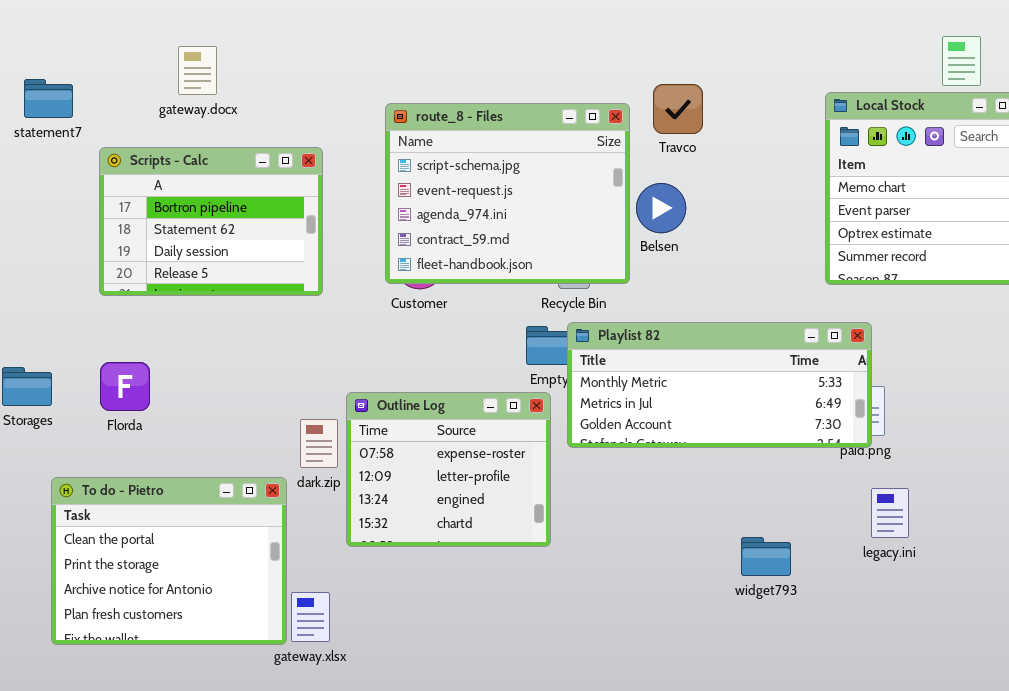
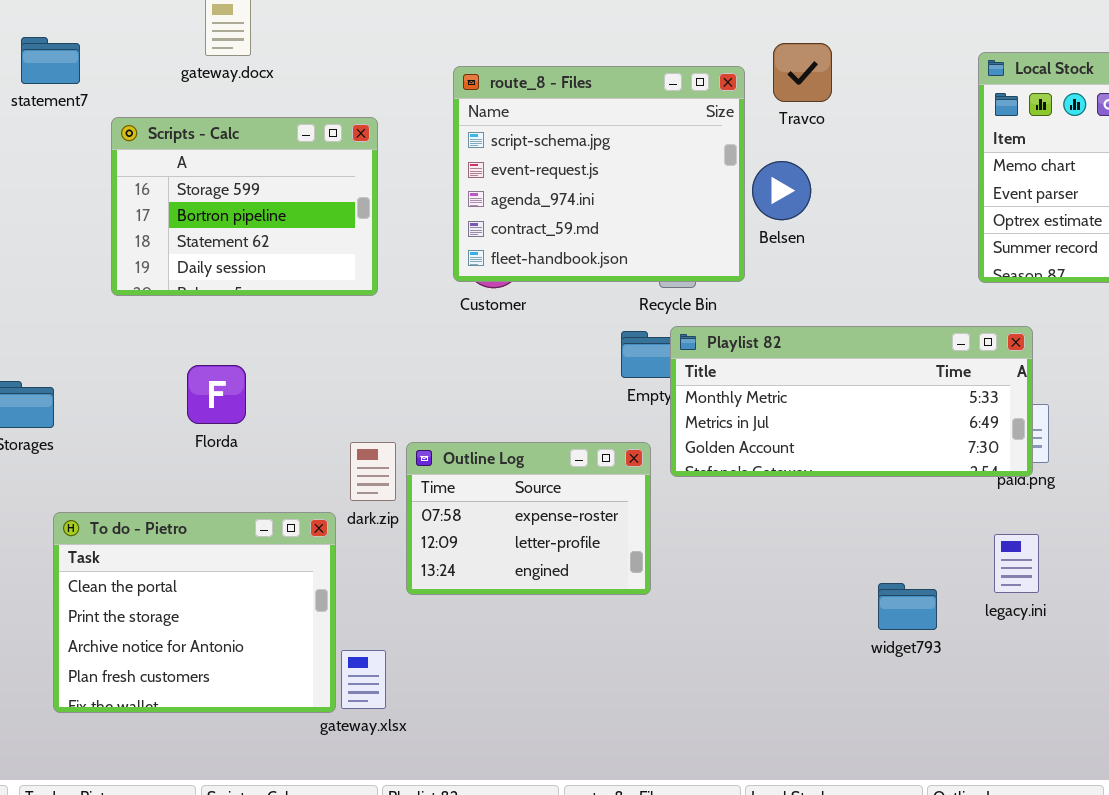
Scripts - Calc: [99,147,323,296] -> [111,117,378,296], scrolled up 1 row
Florda: [100,362,150,411] -> [187,365,246,424], moved
Outline Log: [346,392,551,547] -> [406,442,651,595], resized
legacy.ini: [871,488,909,538] -> [994,534,1039,593], moved

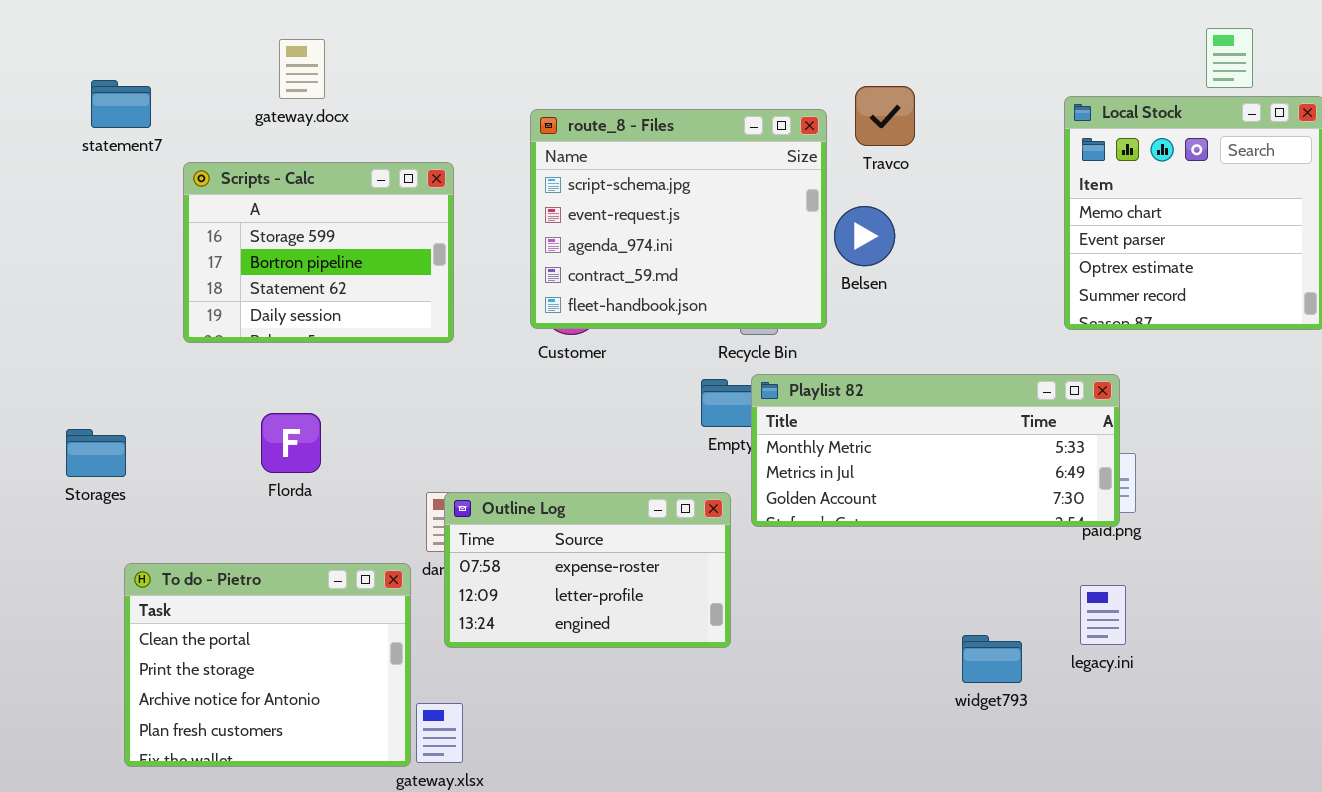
Outline Log: [406,442,651,595] -> [444,492,731,648], resized

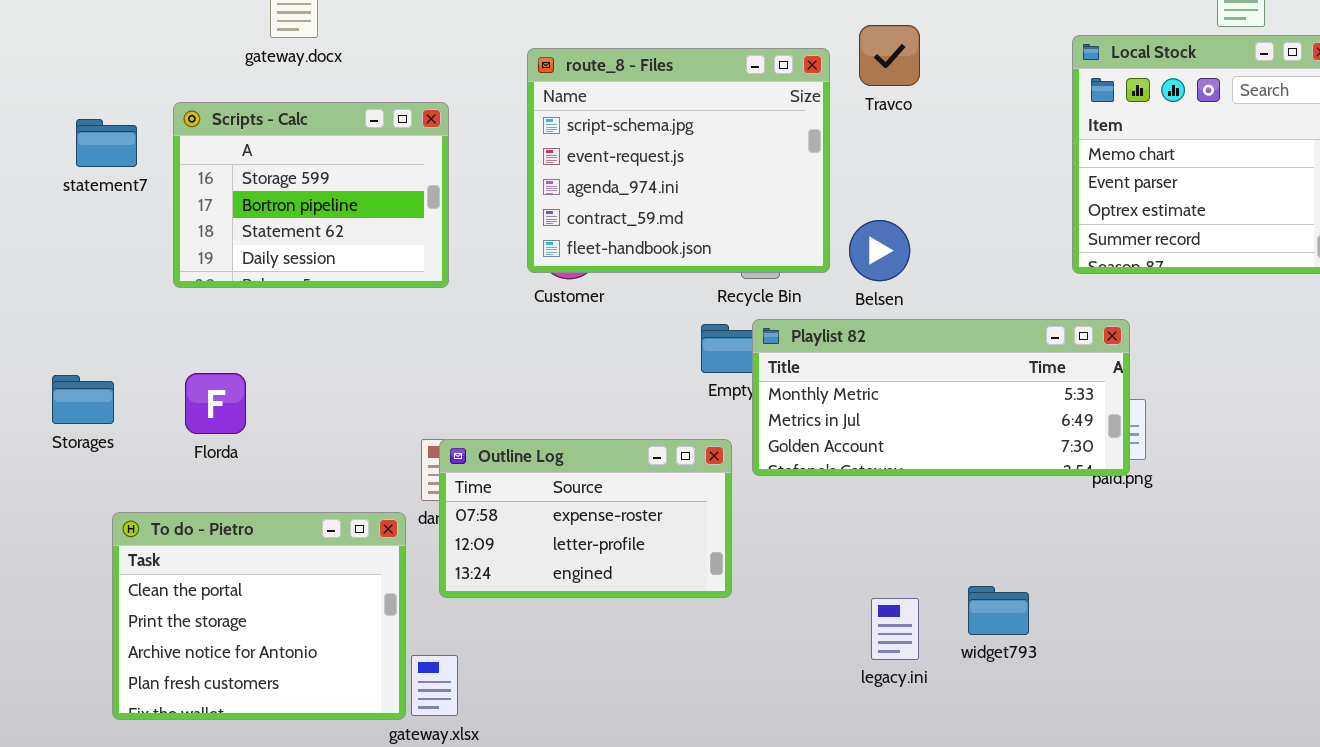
statement7: [91,80,151,128] -> [76,119,137,167], moved
Belsen: [834,206,895,266] -> [849,220,910,281], moved
Florda: [261,413,321,473] -> [185,373,246,434], moved
legacy.ini: [1080,585,1126,645] -> [871,598,919,660], moved

